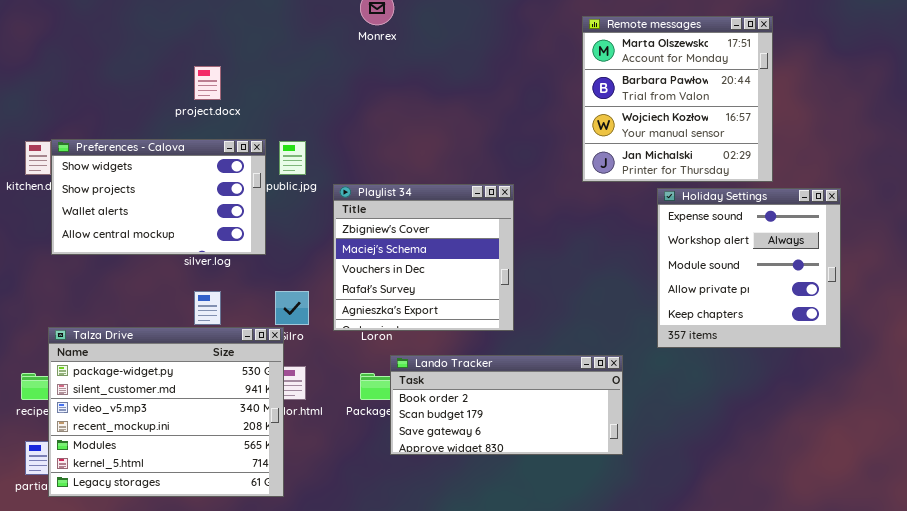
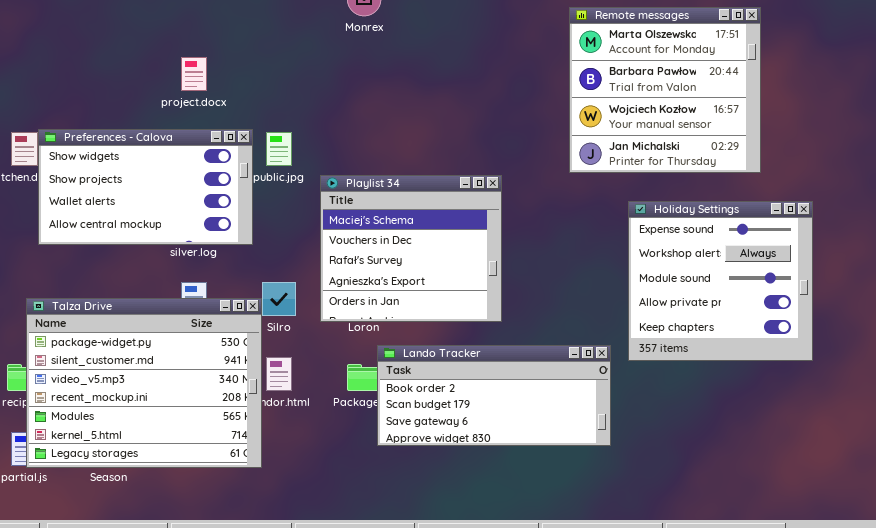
Playlist 34: [333,184,514,331] -> [320,175,502,322], scrolled down 1 row
Holiday Settings: [657,188,841,348] -> [628,201,813,361], moved
Talza Drive: [48,327,284,497] -> [26,298,262,468], moved

